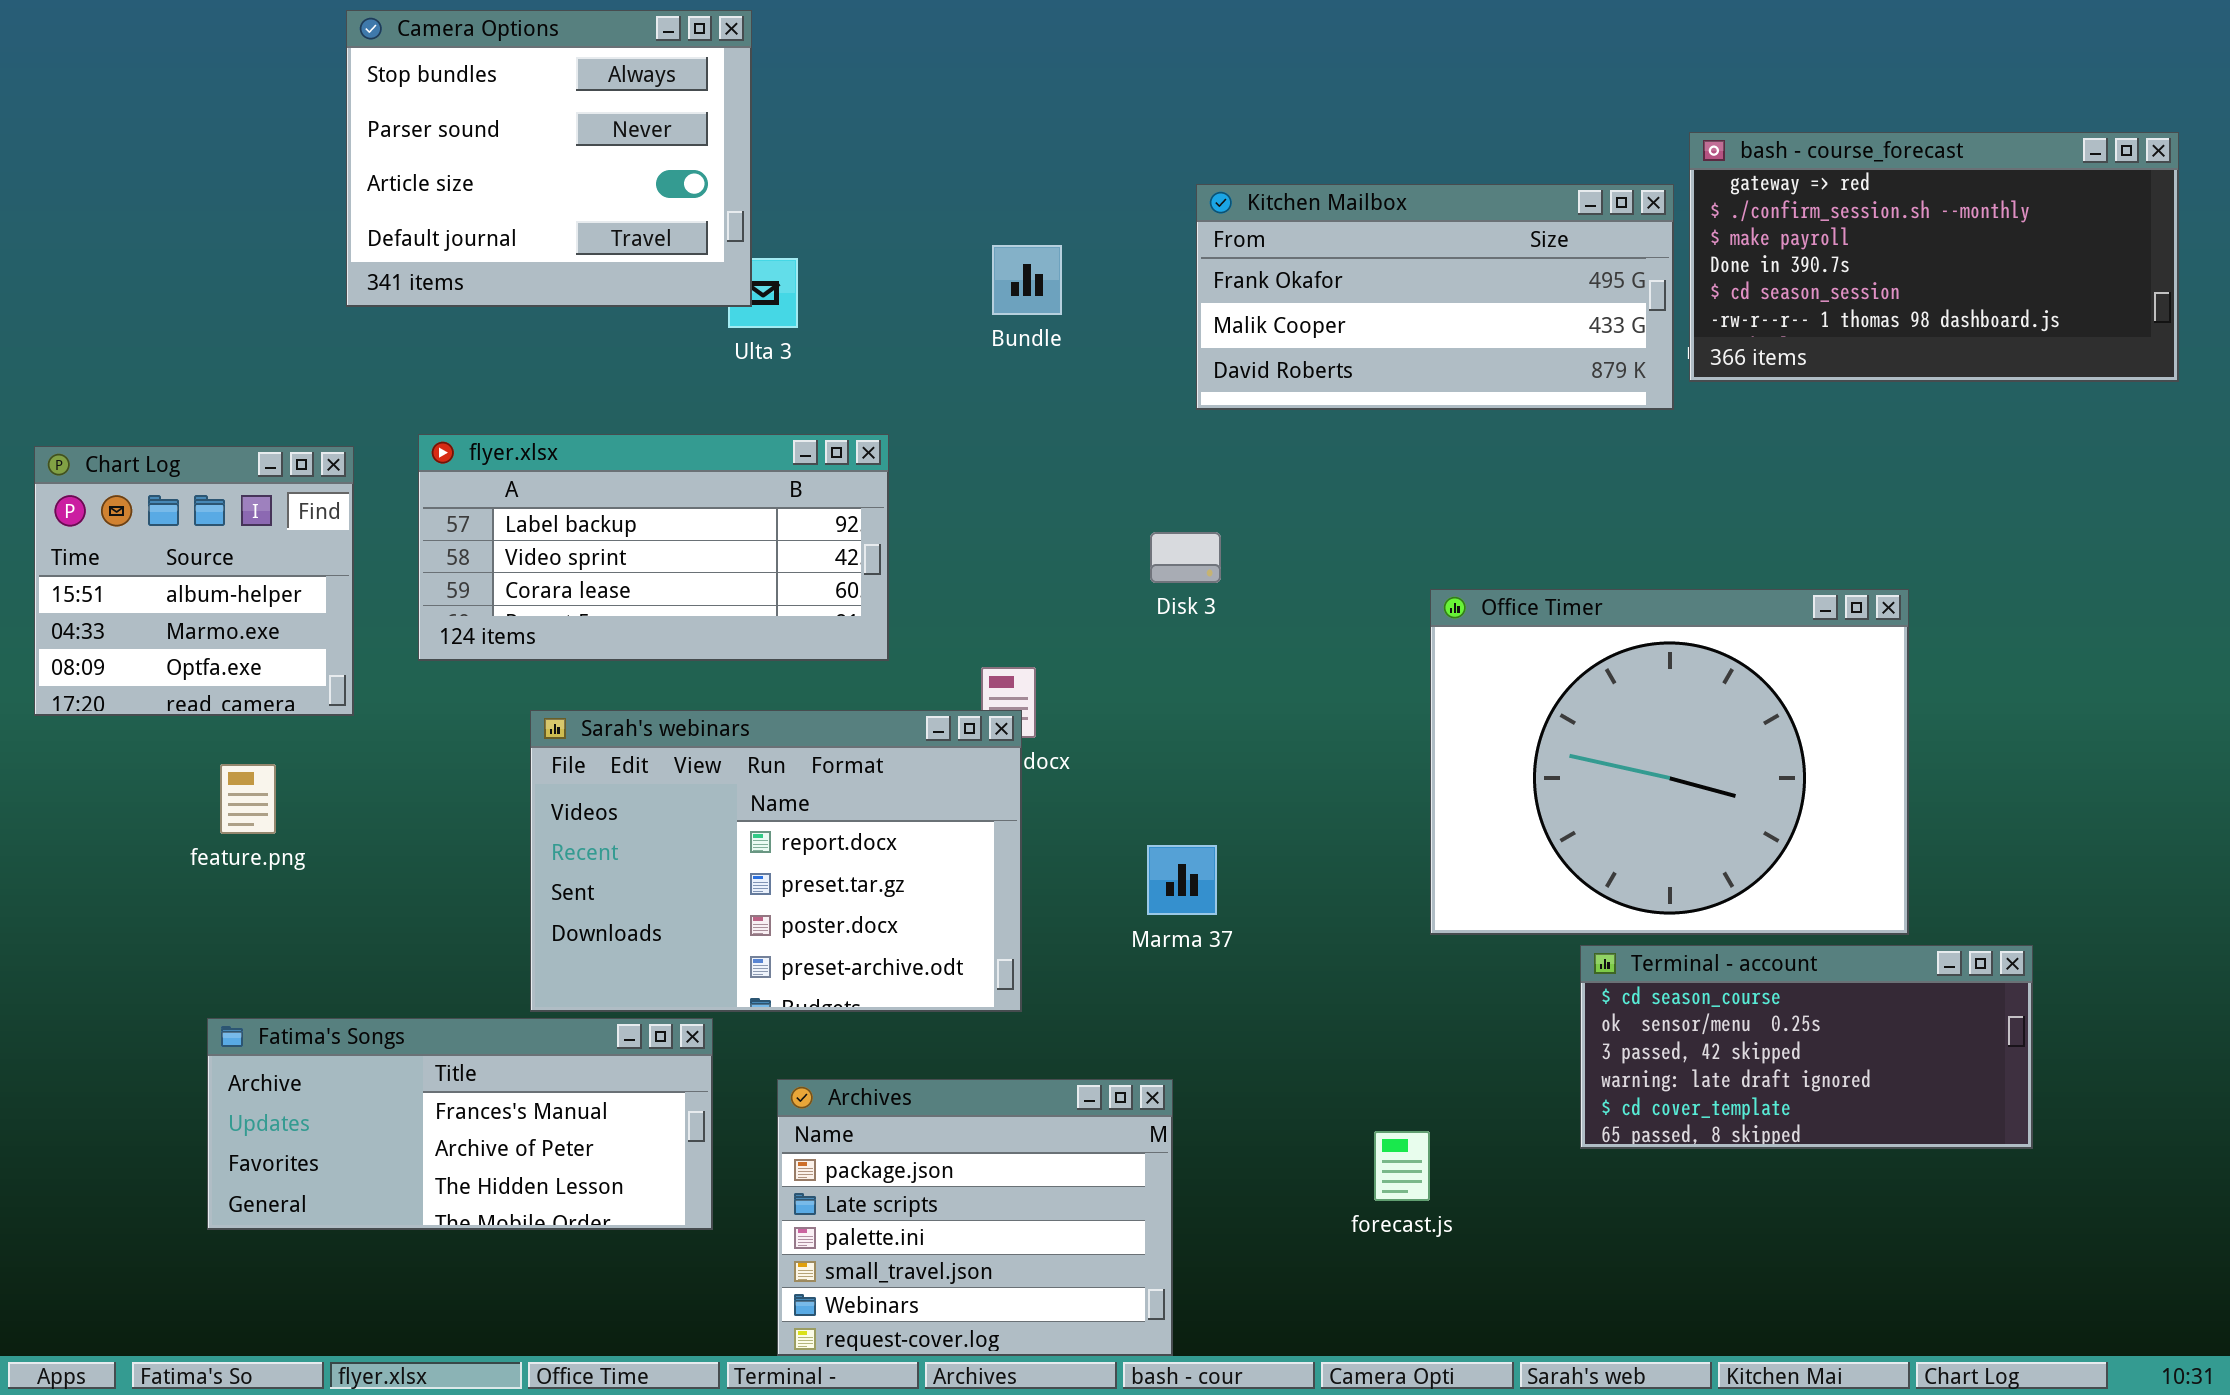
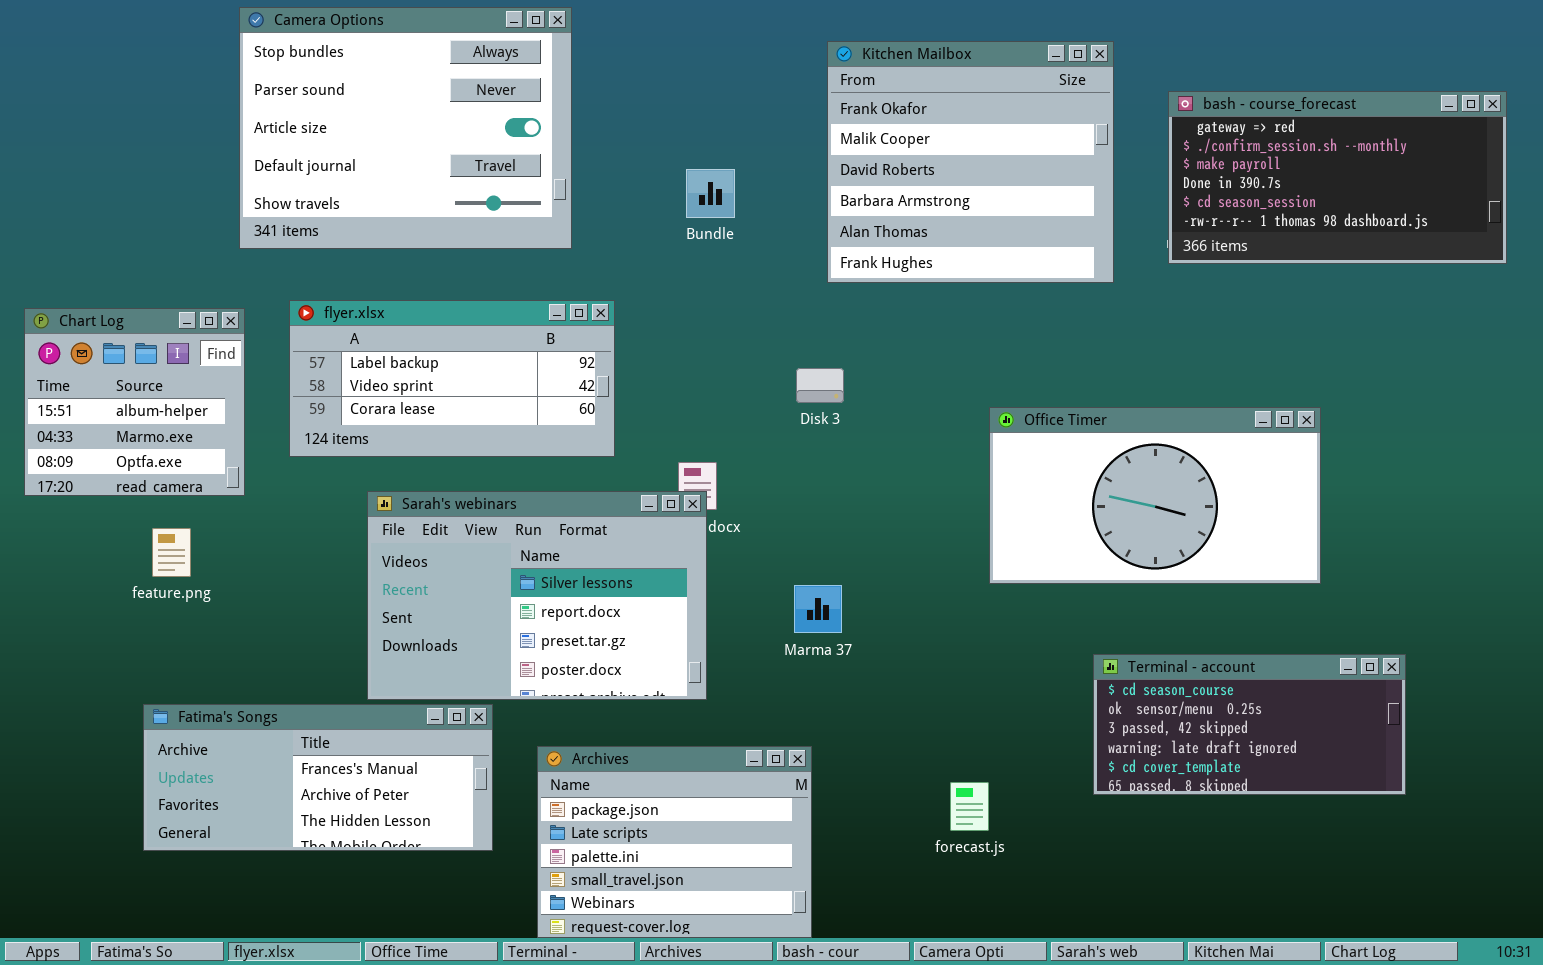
Camera Options: [346,10,752,307] -> [239,7,572,249], resized
Kitchen Mailbox: [1196,184,1674,410] -> [827,41,1114,283], resized
Office Timer: [1430,589,1909,935] -> [989,407,1321,584], resized
Sarah's webinars: [530,710,1022,1012] -> [367,491,707,700], scrolled up 1 row

